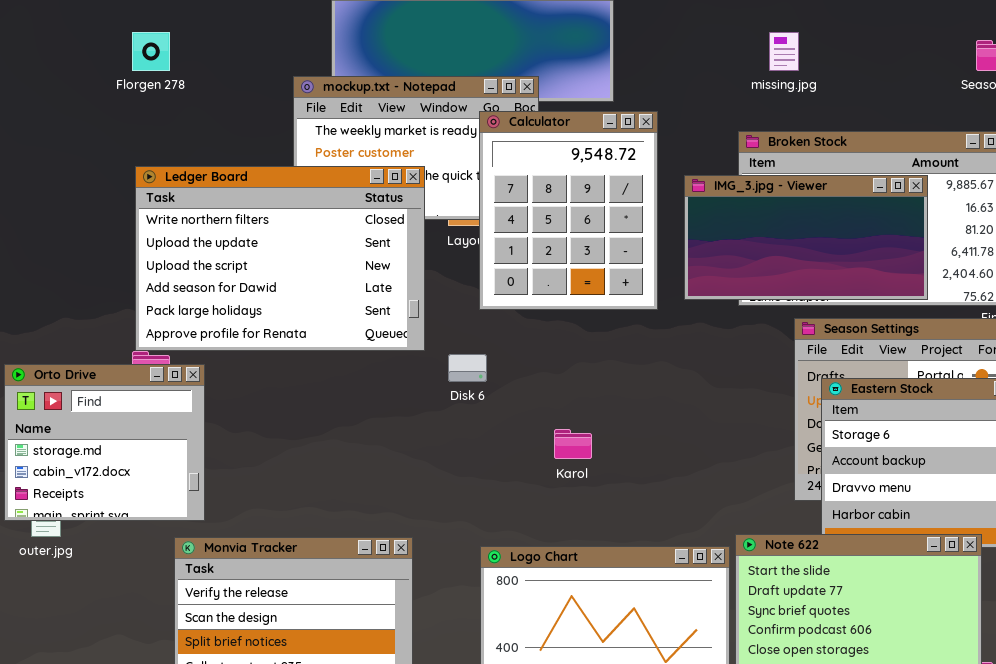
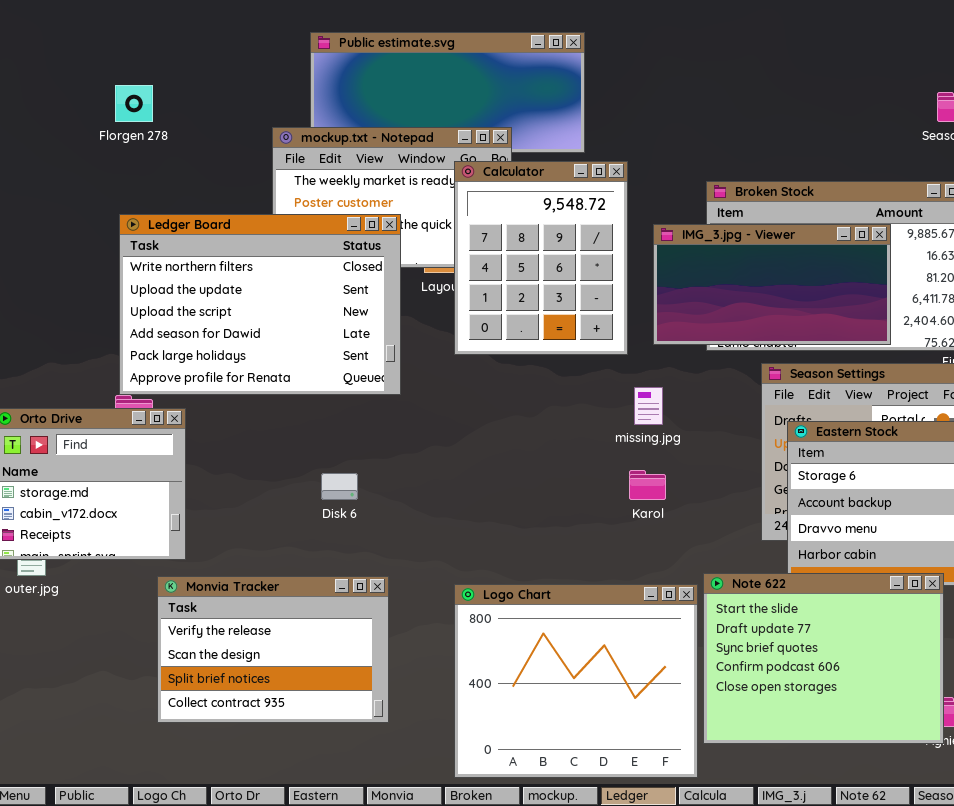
missing.jpg: [769,32,799,71] -> [634,387,663,425], moved
Disk 6: [448,354,487,382] -> [321,473,358,500], moved
Karol: [554,429,592,459] -> [629,470,666,500], moved

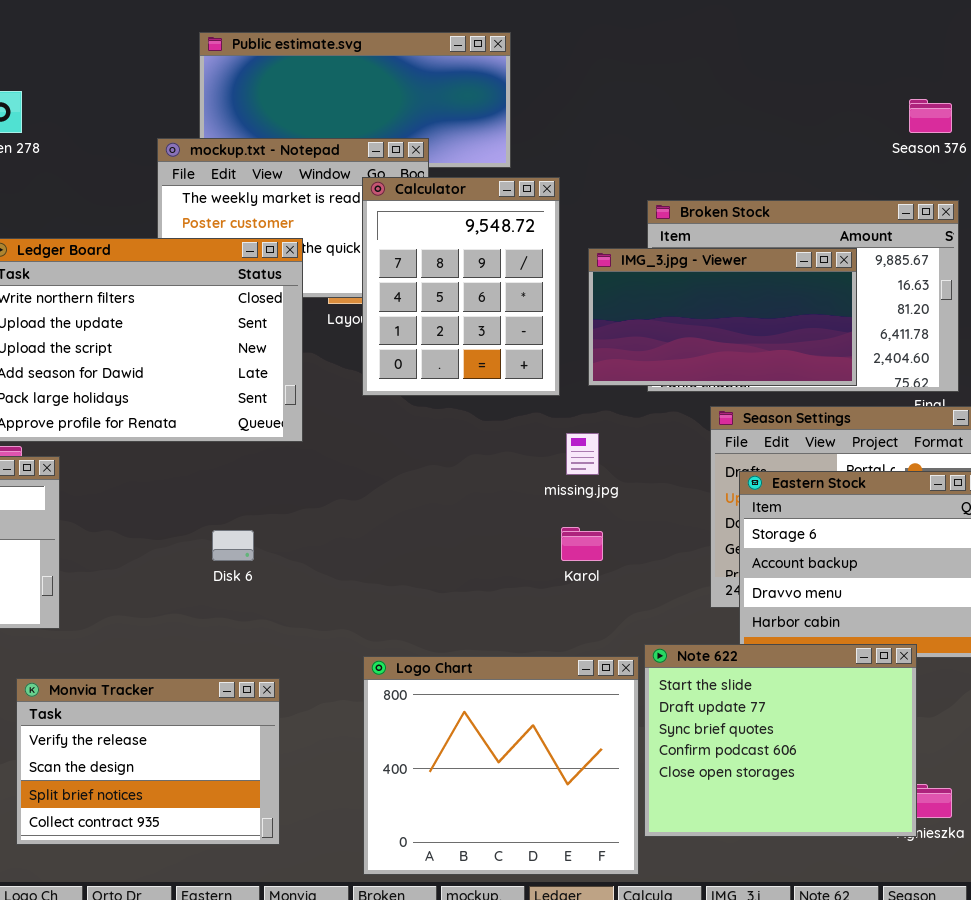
Monvia Tracker: [157,576,389,723] -> [16,678,280,845], moved

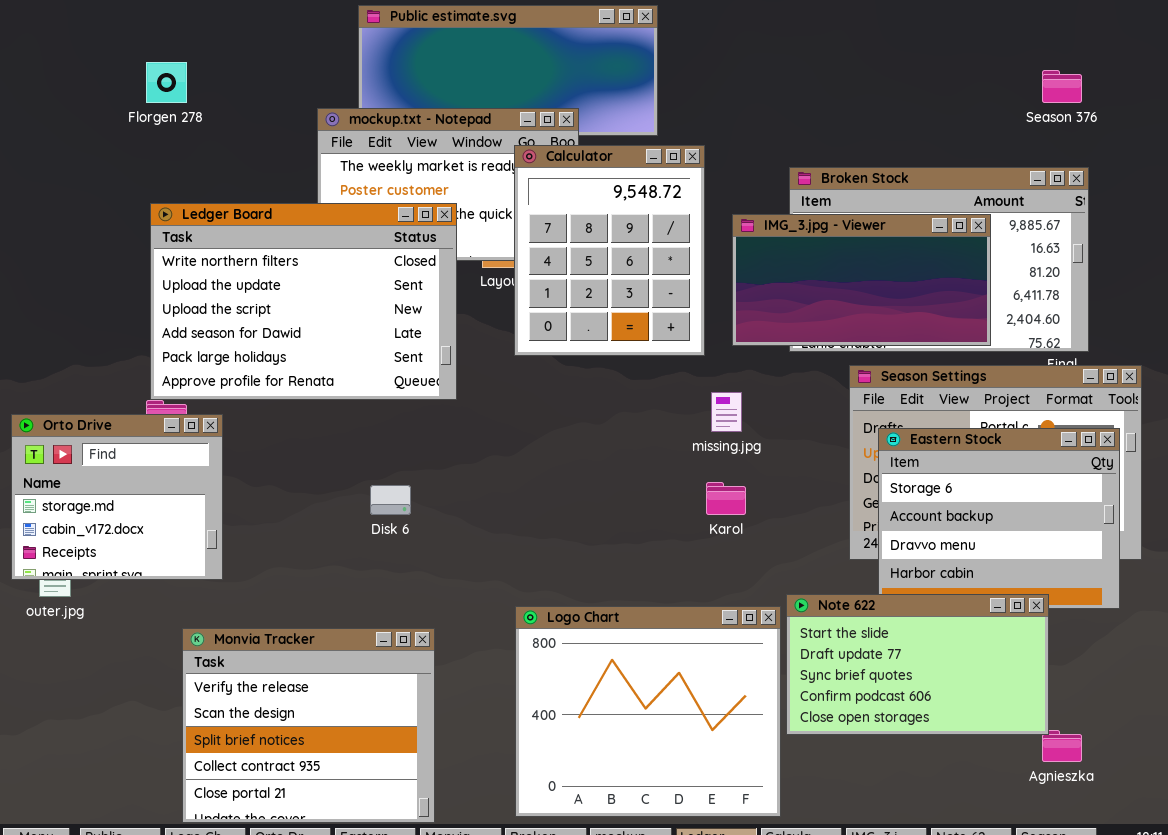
Note 622: [644,644,917,837] -> [786,594,1049,735], resized
Monvia Tracker: [16,678,280,845] -> [182,628,435,823], resized

